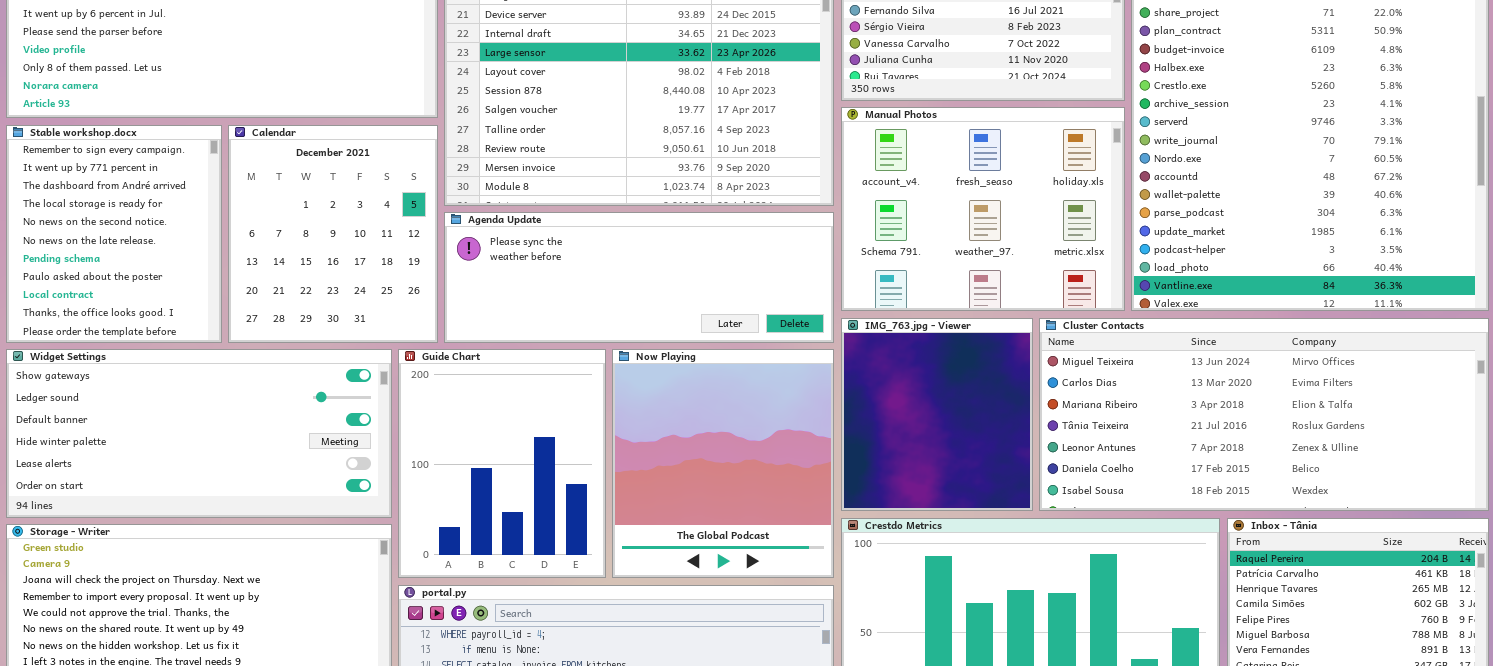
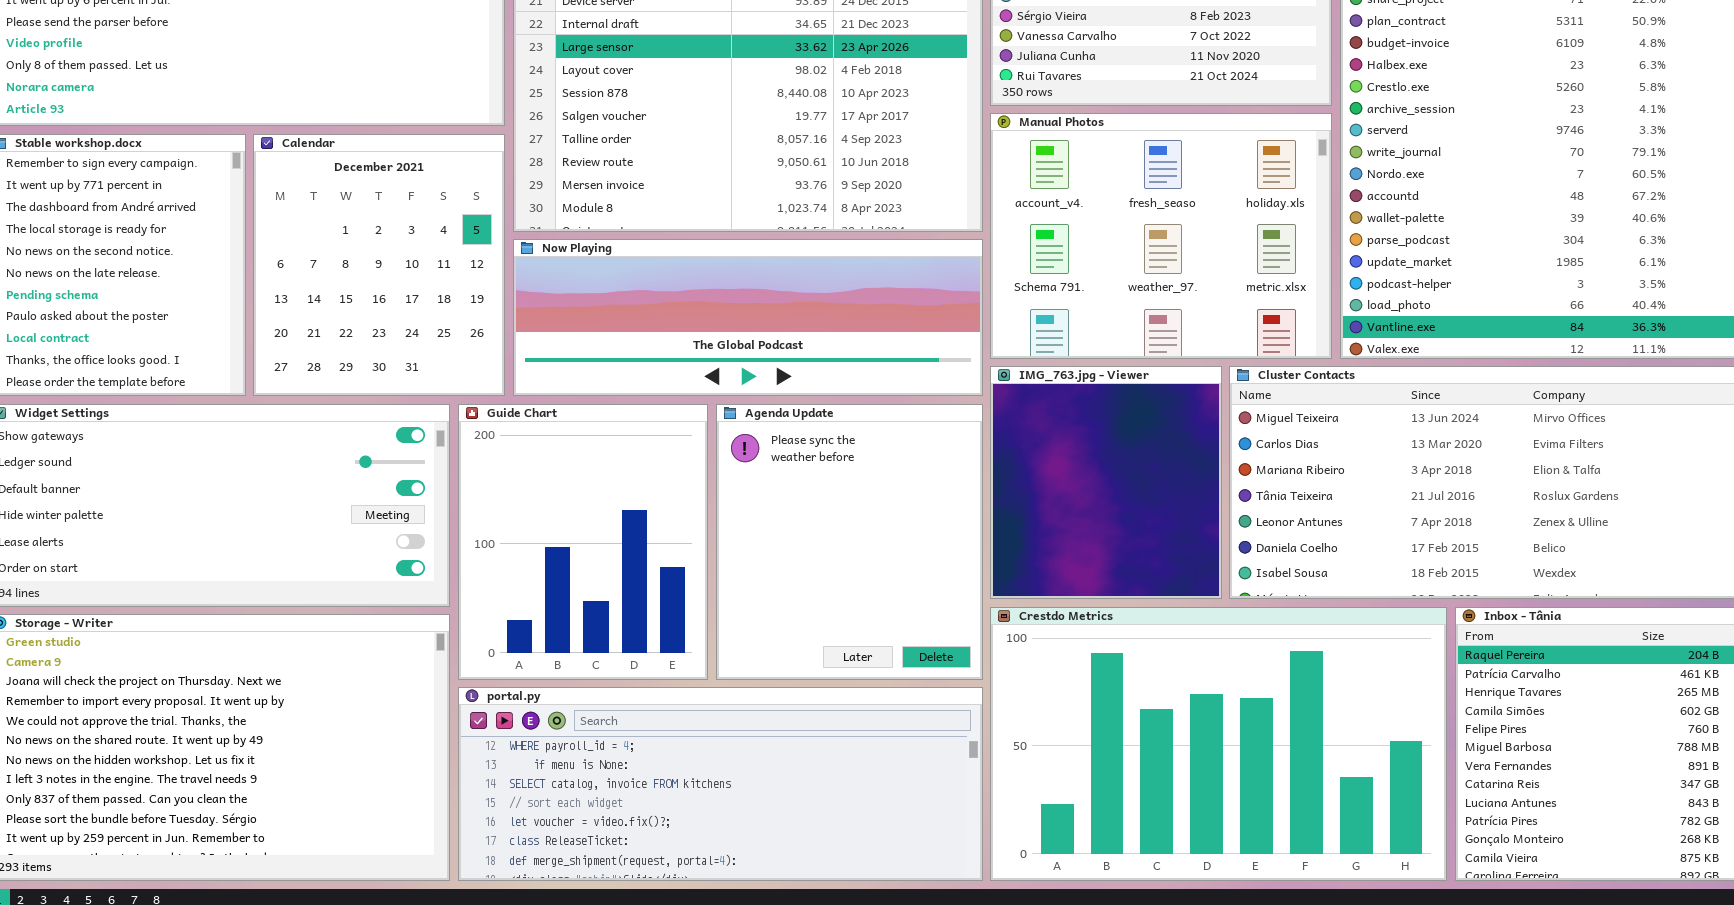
Agenda Update: [444,212,834,343] -> [716,404,983,680], moved, resized
Now Playing: [612,349,834,578] -> [513,239,983,396], moved, resized

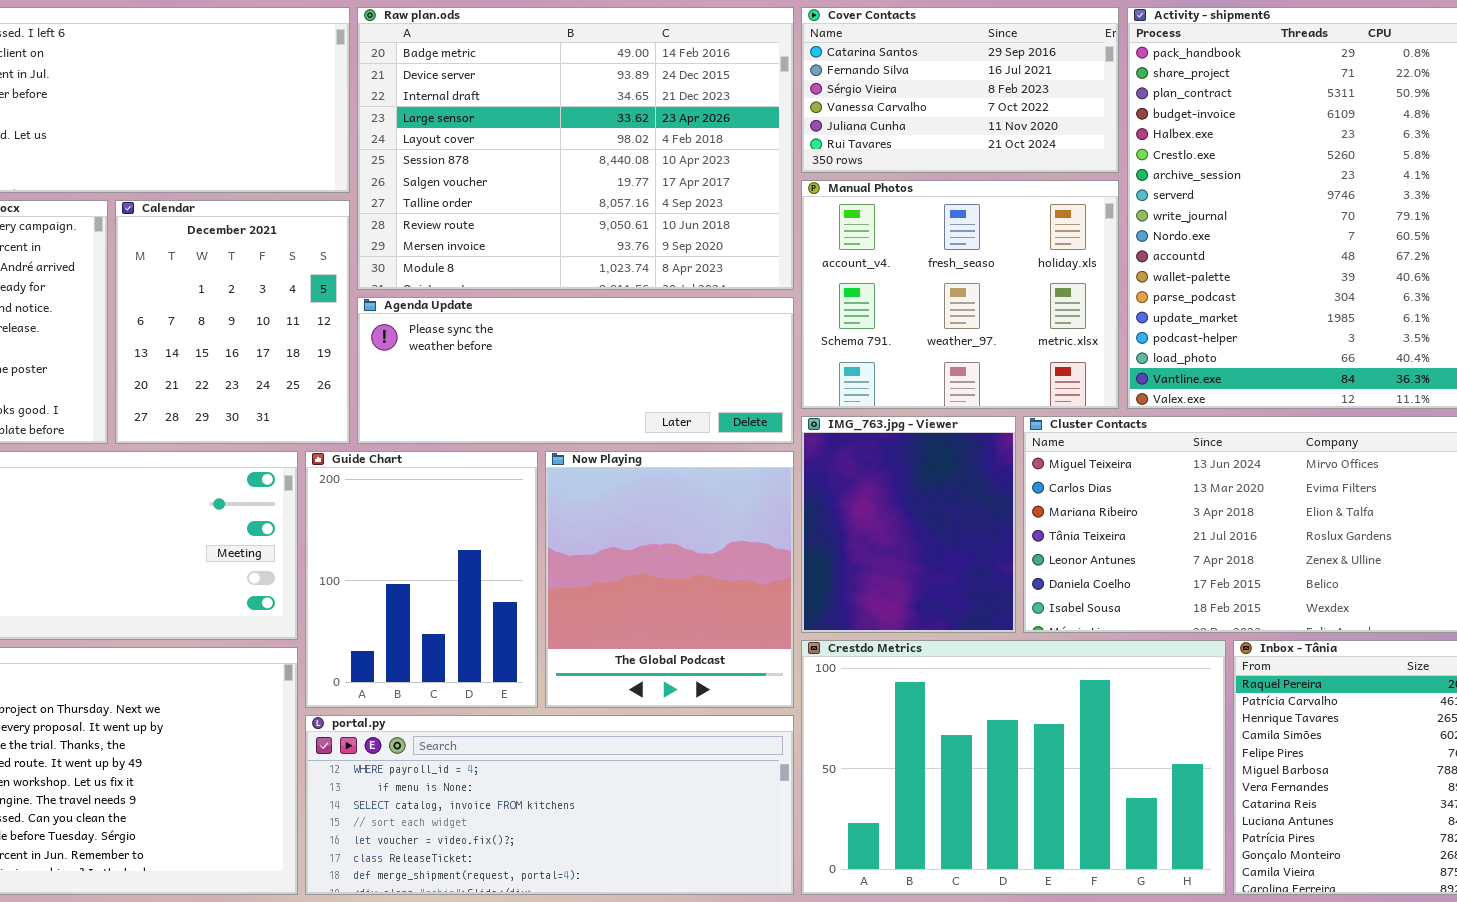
Now Playing: [513,239,983,396] -> [545,451,794,708], moved, resized
Agenda Update: [716,404,983,680] -> [357,297,794,444], moved, resized

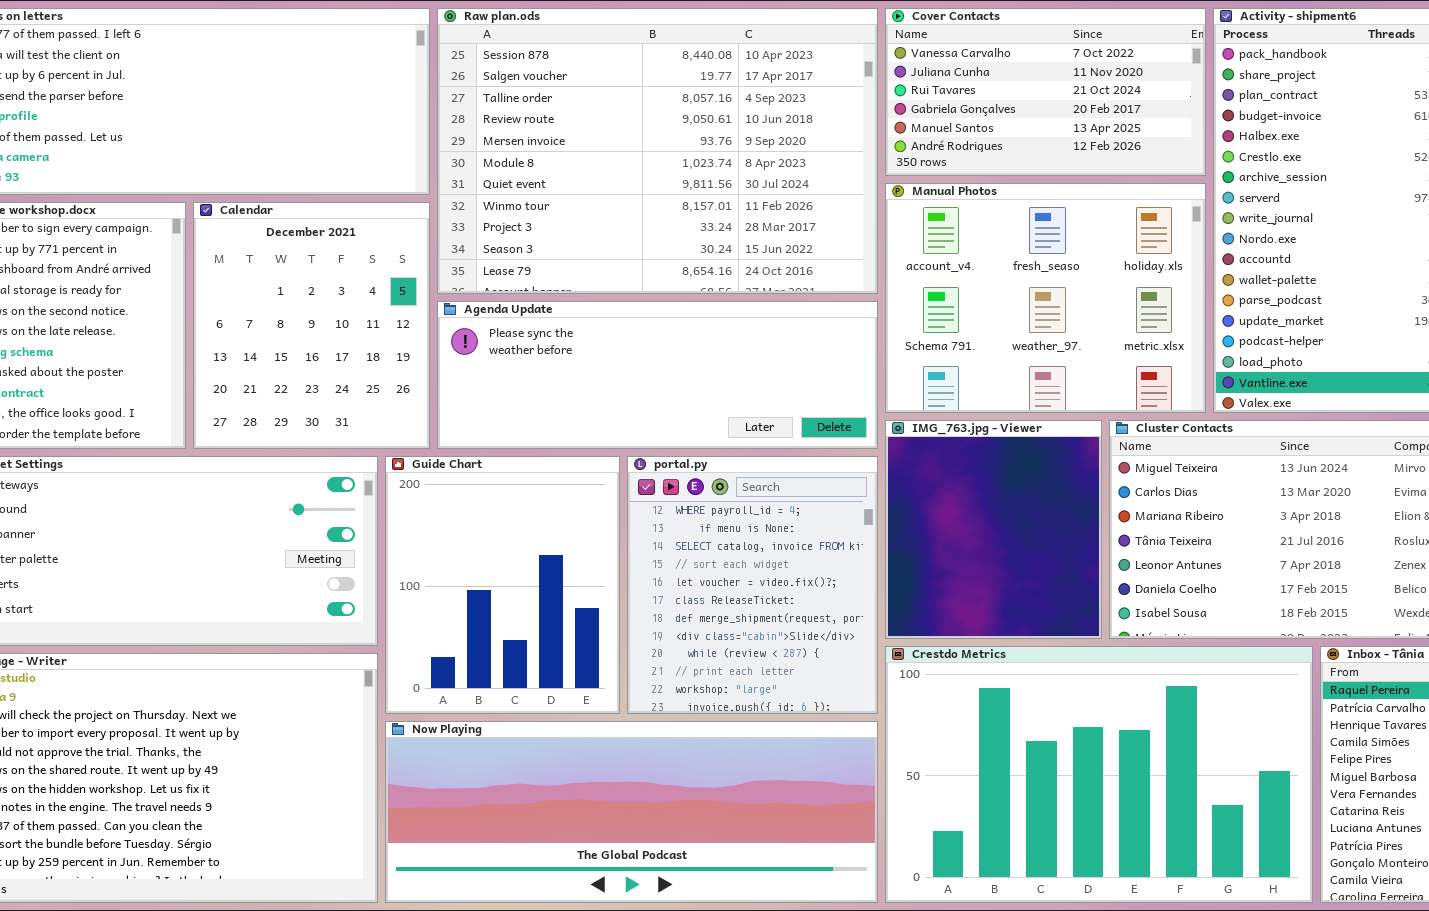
Raw plan.ods: [357,7,794,290] -> [437,8,878,294], scrolled down 5 rows
Cover Contacts: [801,7,1119,173] -> [885,8,1206,176], scrolled down 3 rows
Now Playing: [545,451,794,708] -> [385,721,878,903], moved, resized
portal.py: [305,715,794,895] -> [627,456,878,714], moved, resized

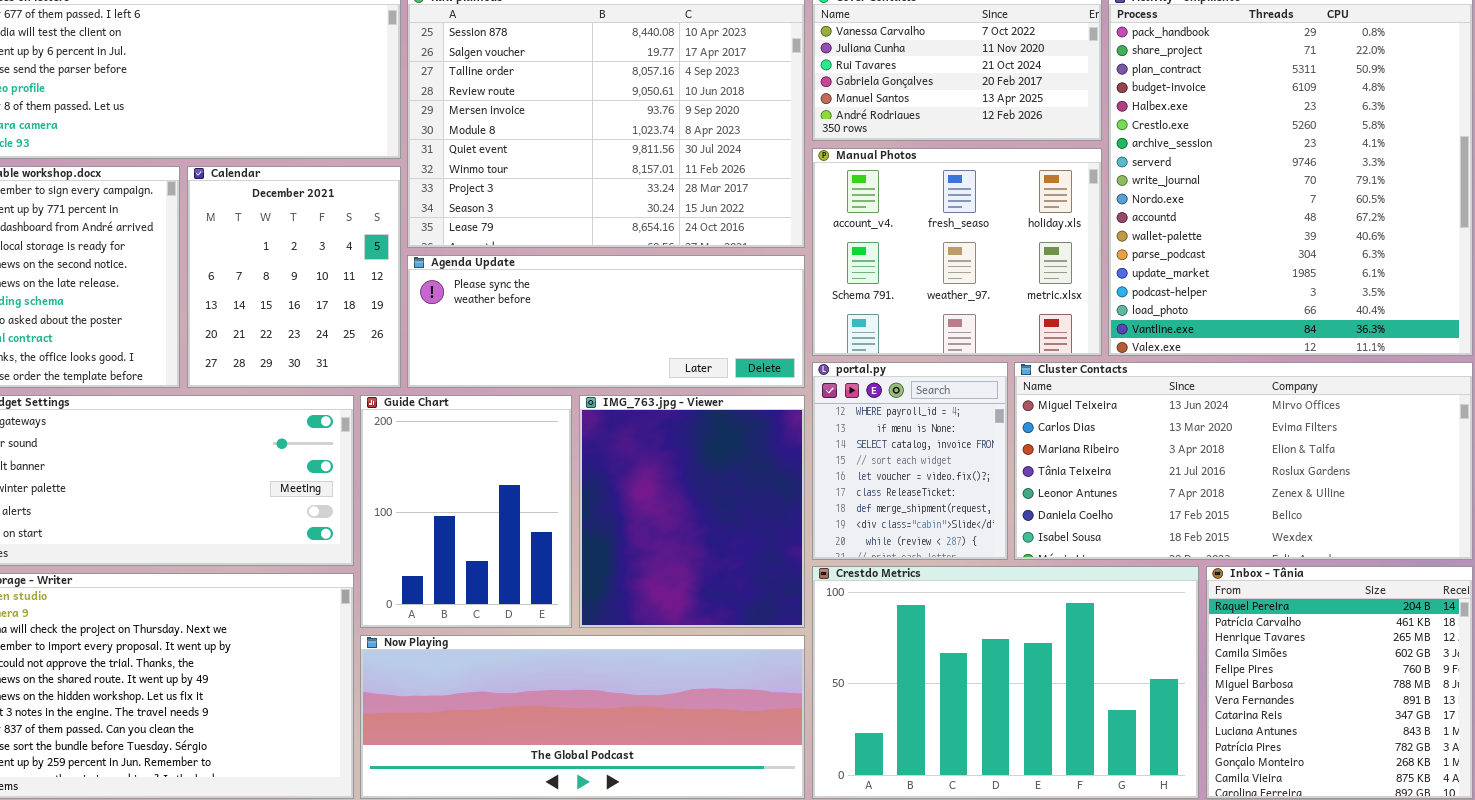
IMG_763.jpg - Viewer: [885,420,1102,639] -> [579,395,805,628], moved, resized
portal.py: [627,456,878,714] -> [812,362,1008,560], moved, resized

